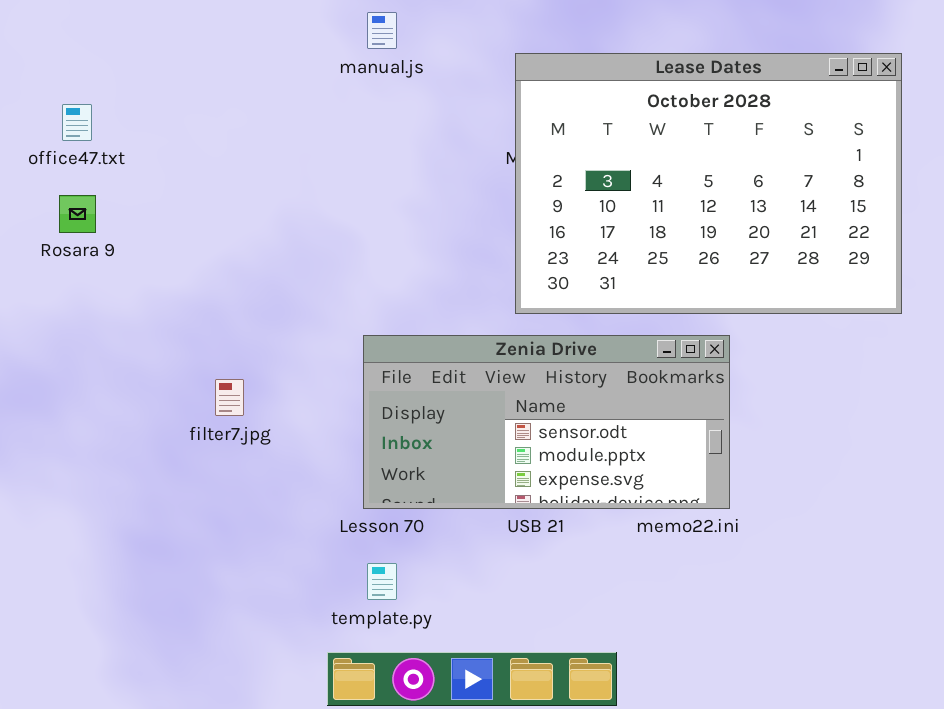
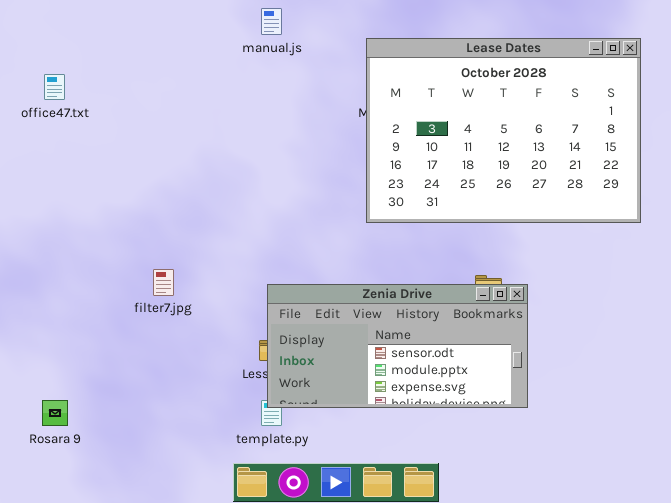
Rosara 9: [59,195,96,233] -> [42,400,68,426], moved
Zenia Drive: [363,335,730,509] -> [267,284,528,408], moved

